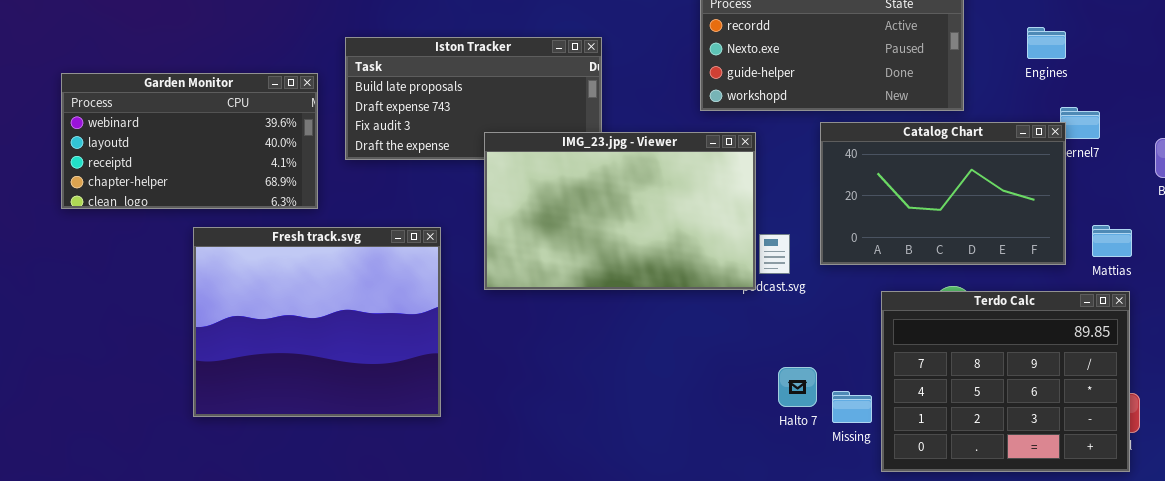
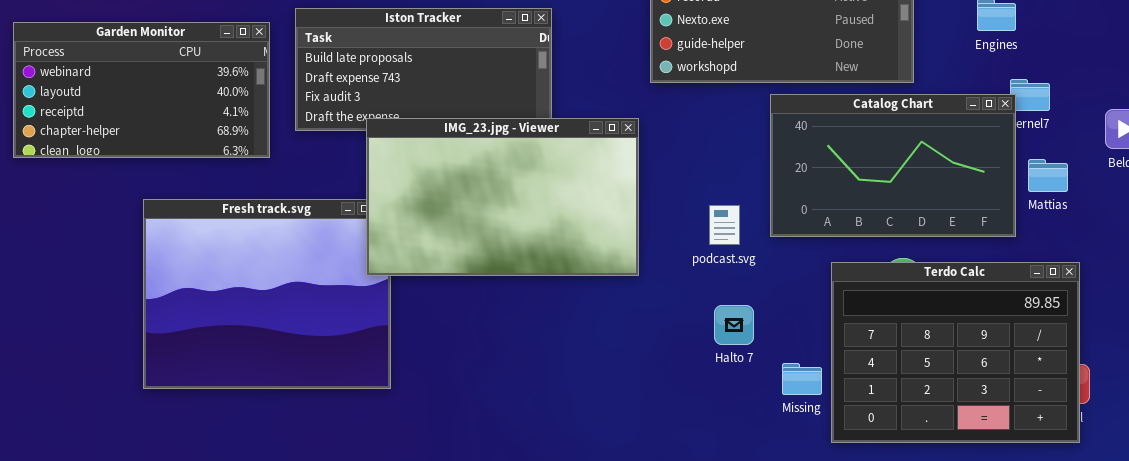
Garden Monitor: [61,73,318,209] -> [13,22,270,158], moved
IMG_23.jpg - Viewer: [484,132,756,290] -> [366,118,639,276], moved
Mattias: [1092,225,1132,257] -> [1028,159,1068,192], moved
Halto 7: [778,367,817,407] -> [714,305,754,345], moved

